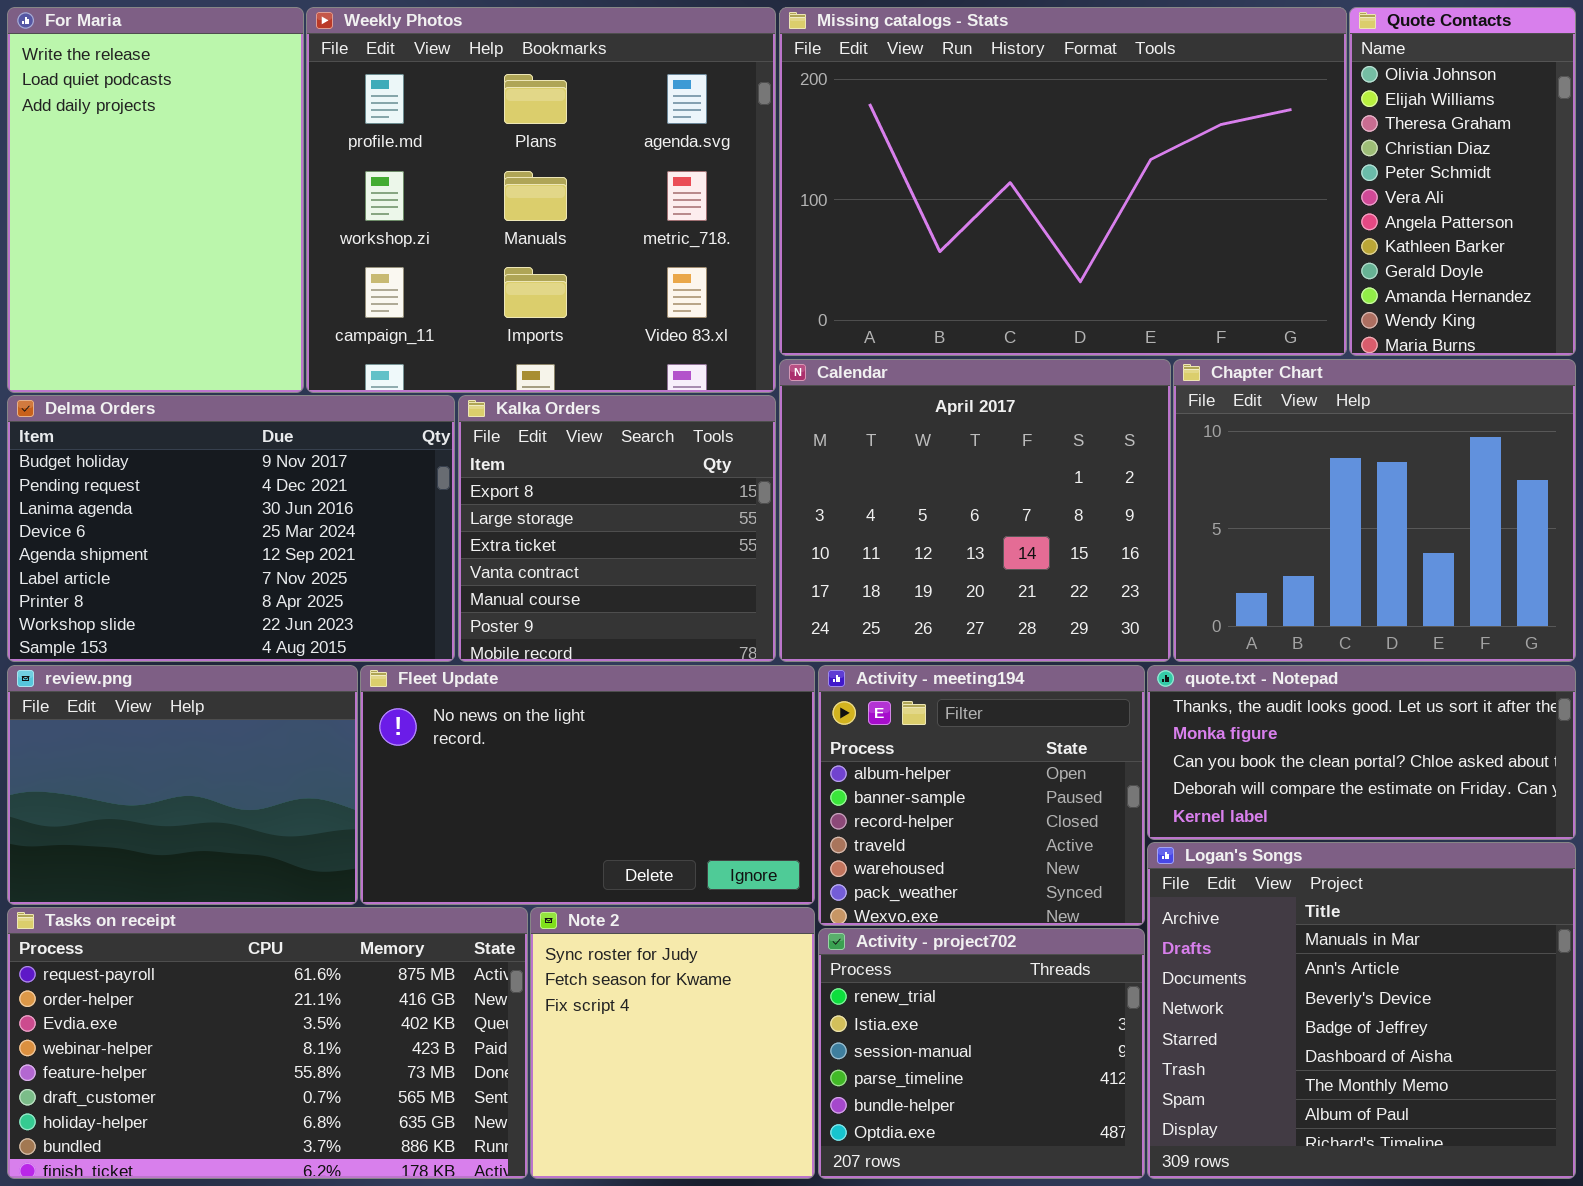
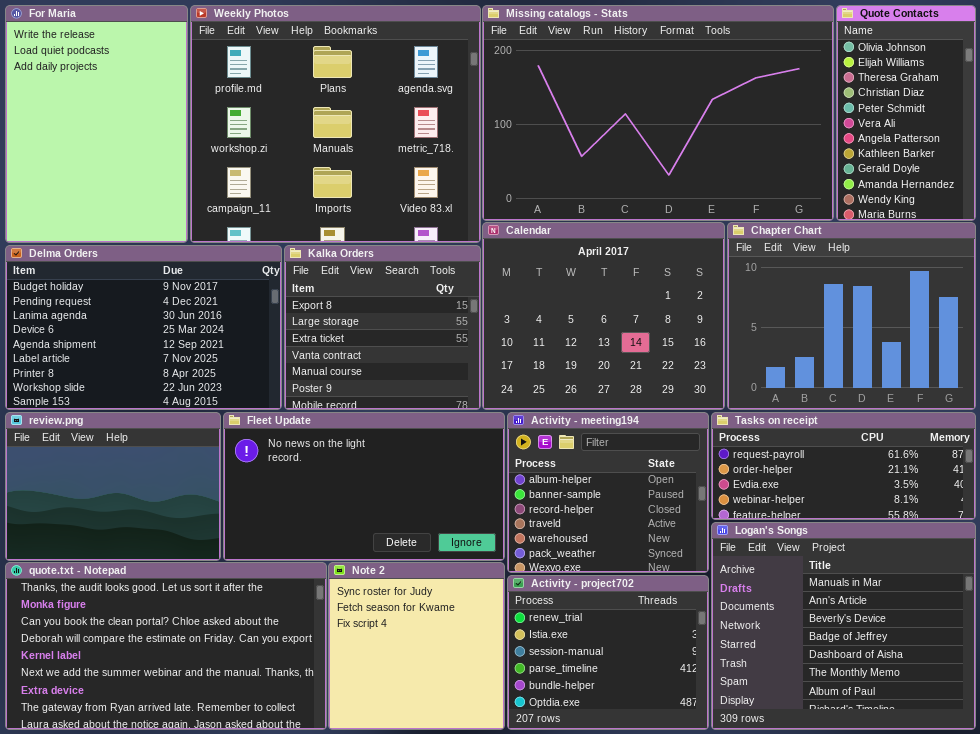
quote.txt - Notepad: [1147,665,1576,840] -> [5,562,327,730], moved, resized
Tasks on receipt: [7,907,528,1179] -> [711,412,976,520], moved, resized

